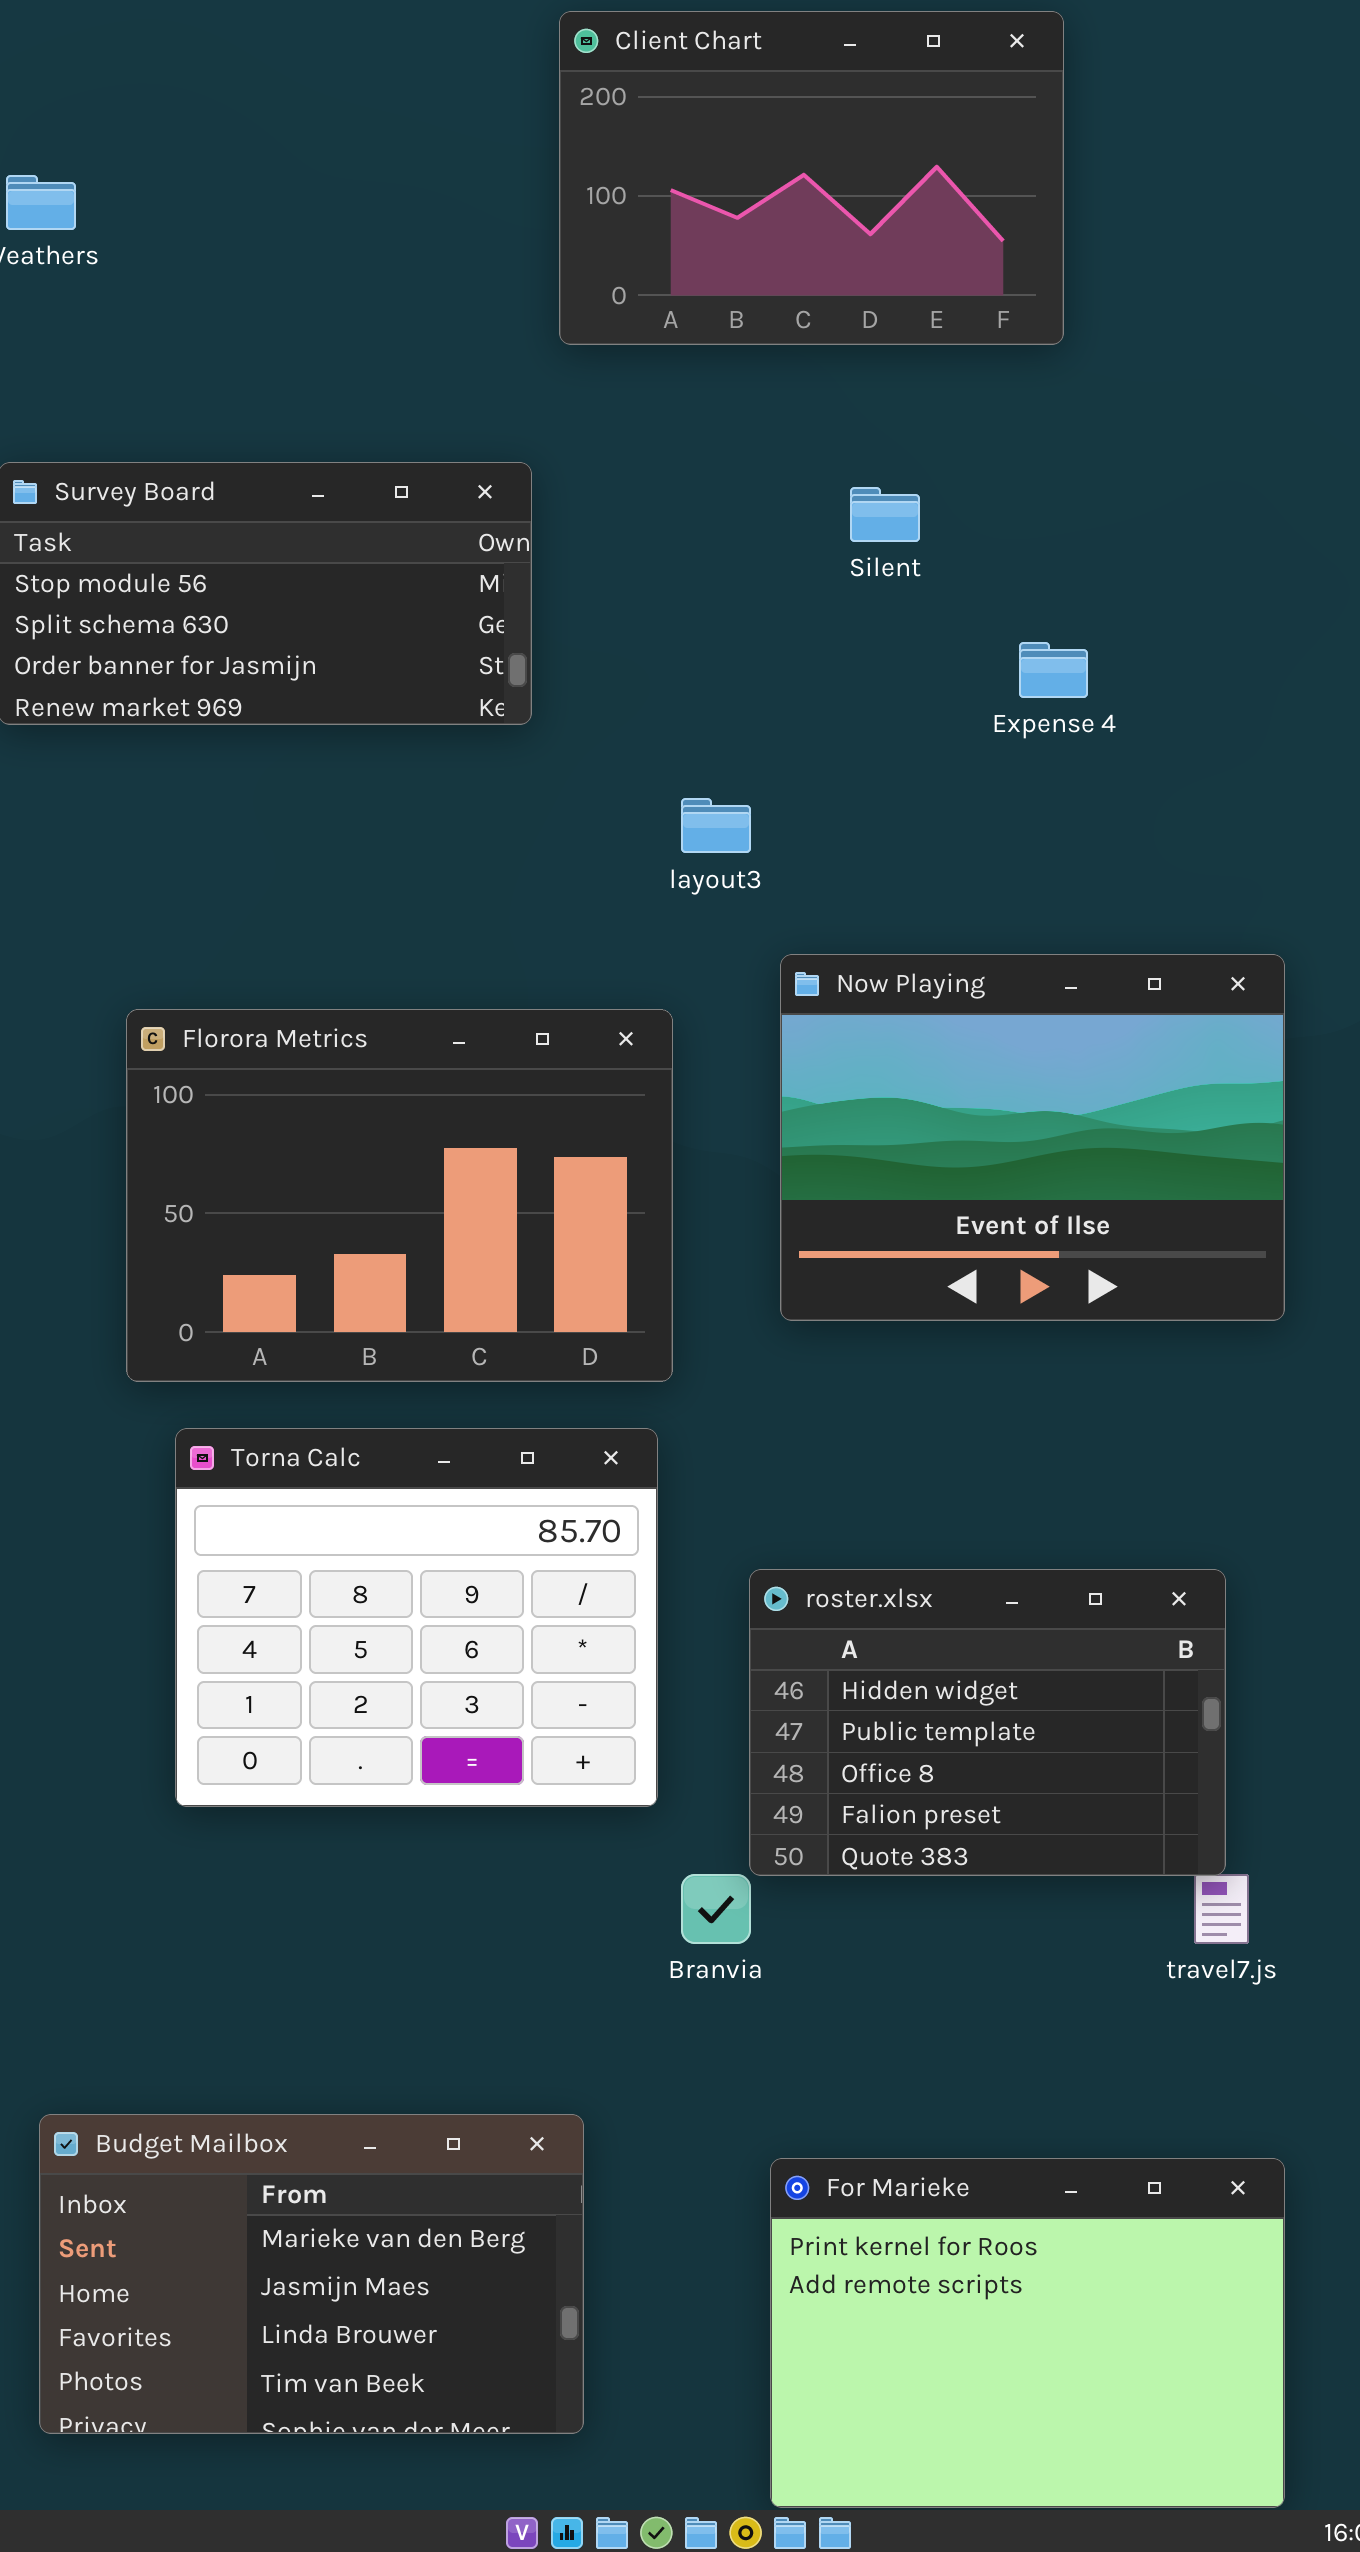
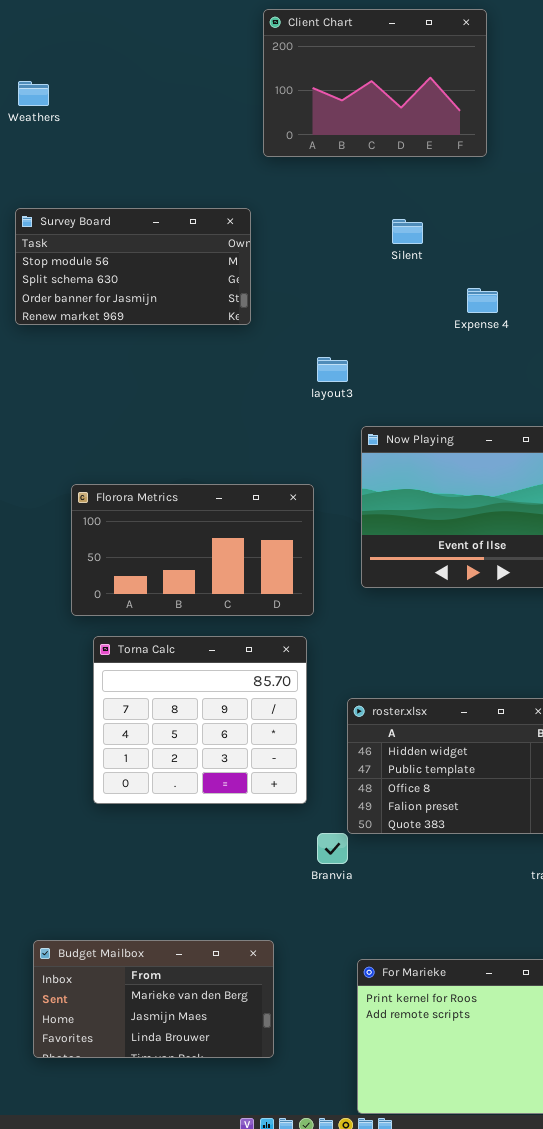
Florora Metrics: [126,1009,673,1382] -> [71,484,314,616], resized
Budget Mailbox: [39,2114,584,2434] -> [33,940,274,1058], resized

